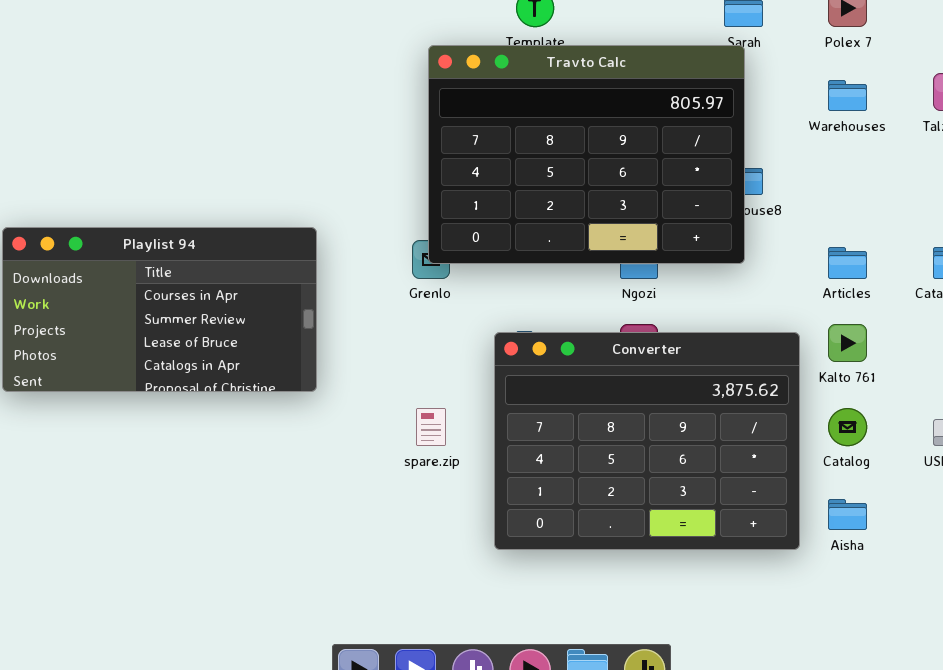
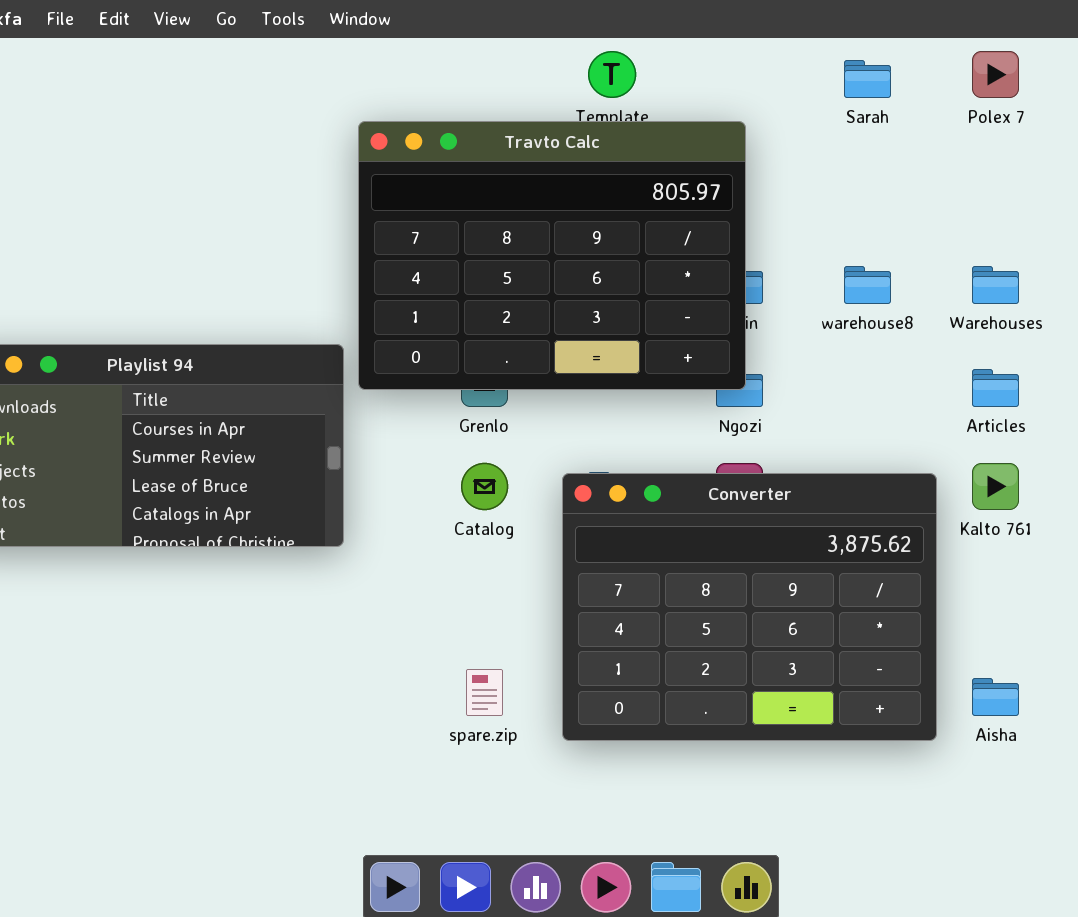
Travto Calc: [428,45,745,264] -> [358,121,746,390], moved
Warehouses: [828,80,867,111] -> [972,266,1019,304], moved
spare.zip: [416,408,446,446] -> [466,669,503,716], moved
Catalog: [828,408,867,446] -> [461,463,508,510], moved

